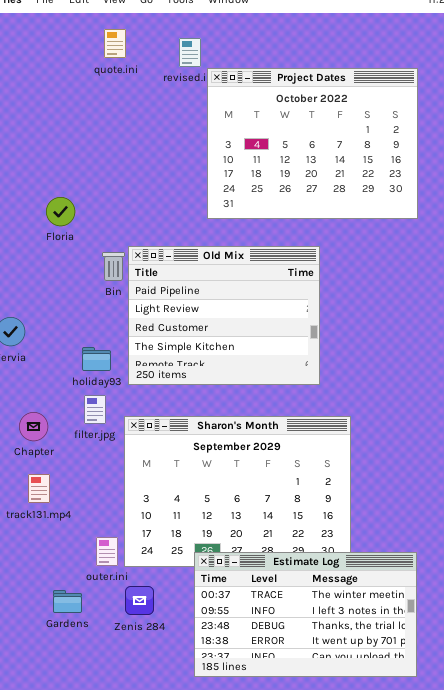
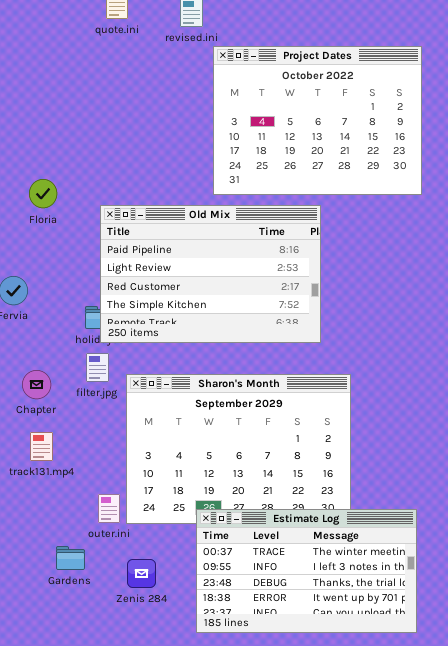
Project Dates: [207,68,418,219] -> [213,46,422,195], moved
Floria: [46,197,75,226] -> [29,179,57,208], moved
Old Mix: [128,246,320,385] -> [100,205,321,343], resized
Zenis 284: [125,586,154,615] -> [127,559,156,588], moved

